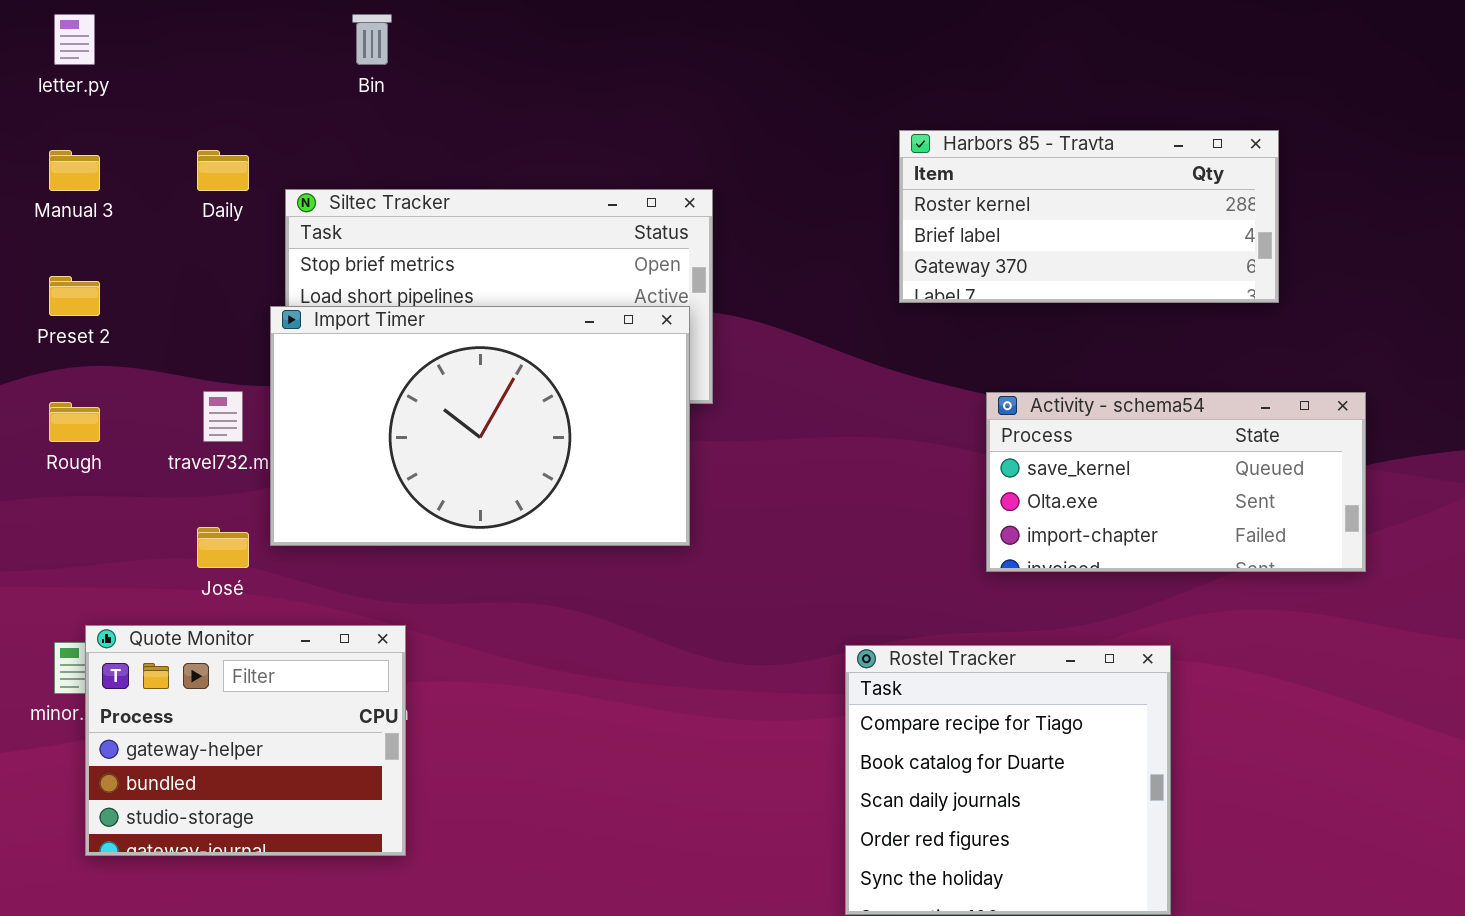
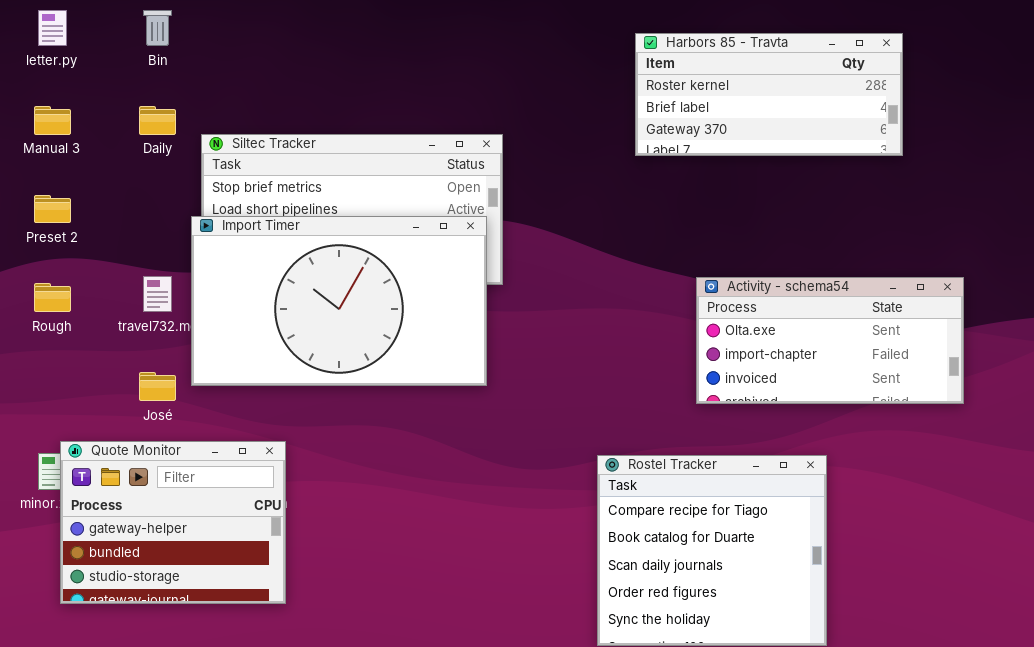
Bin: [352,14,392,65] -> [143,10,172,46], moved
Harbors 85 - Travta: [899,130,1279,303] -> [635,33,903,156], moved
Activity - schema54: [986,392,1366,572] -> [696,277,964,404], scrolled down 1 row

